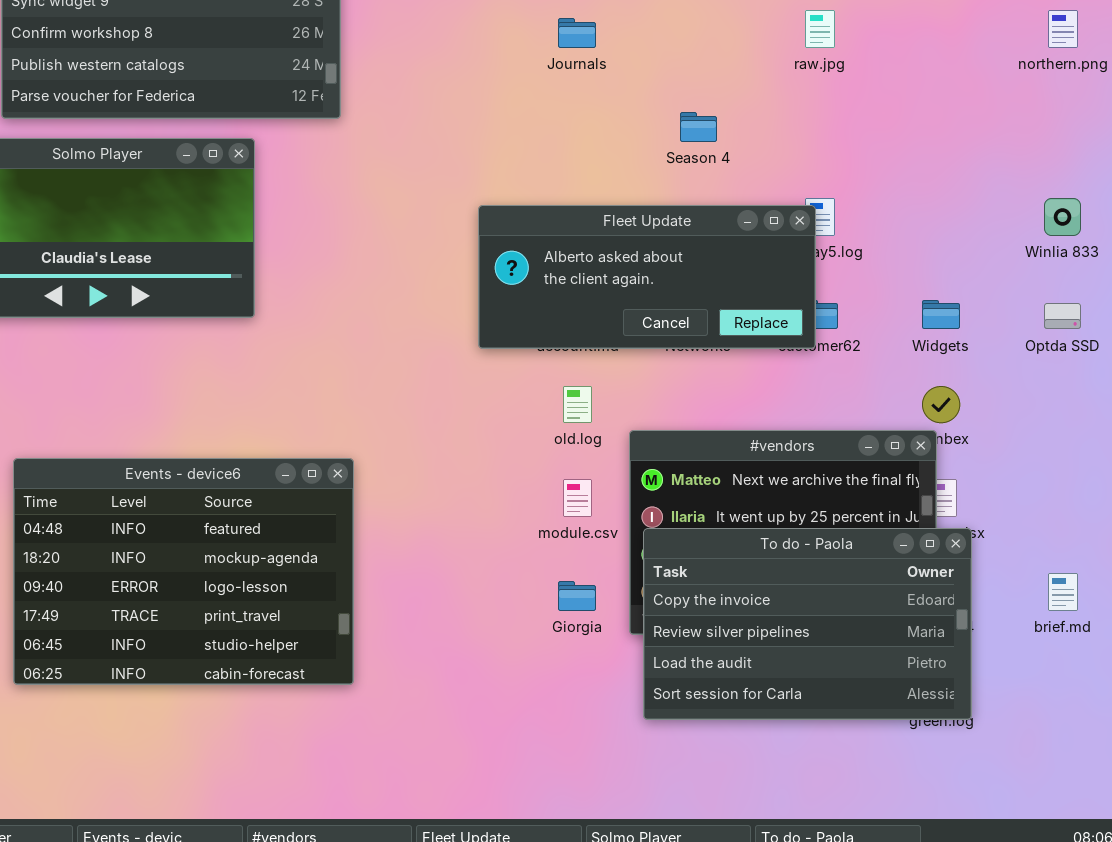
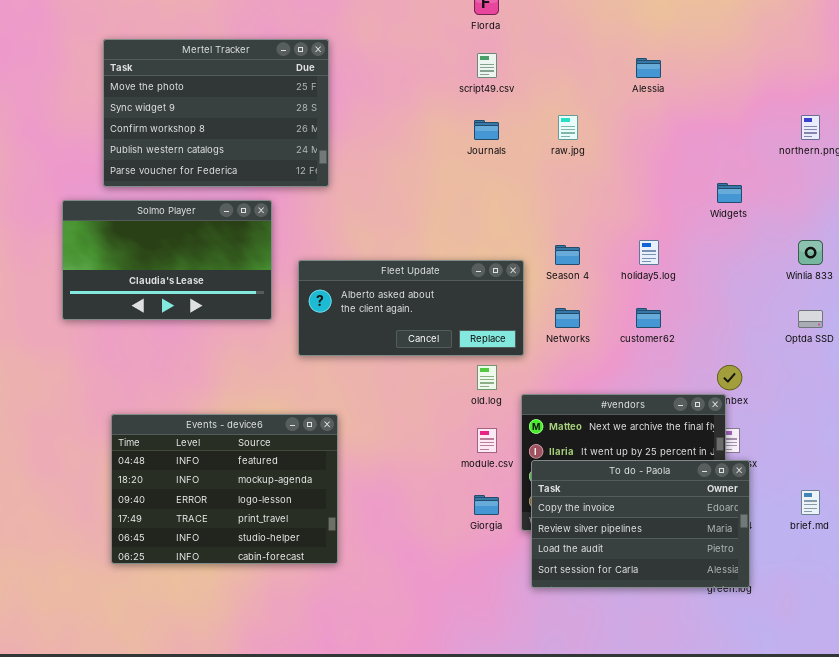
raw.jpg: [805,10,835,48] -> [558,115,578,140], moved
Season 4: [680,112,717,142] -> [555,245,580,265], moved
Fleet Update: [478,205,816,349] -> [298,260,524,356], moved
Widgets: [922,300,960,329] -> [717,183,742,203], moved

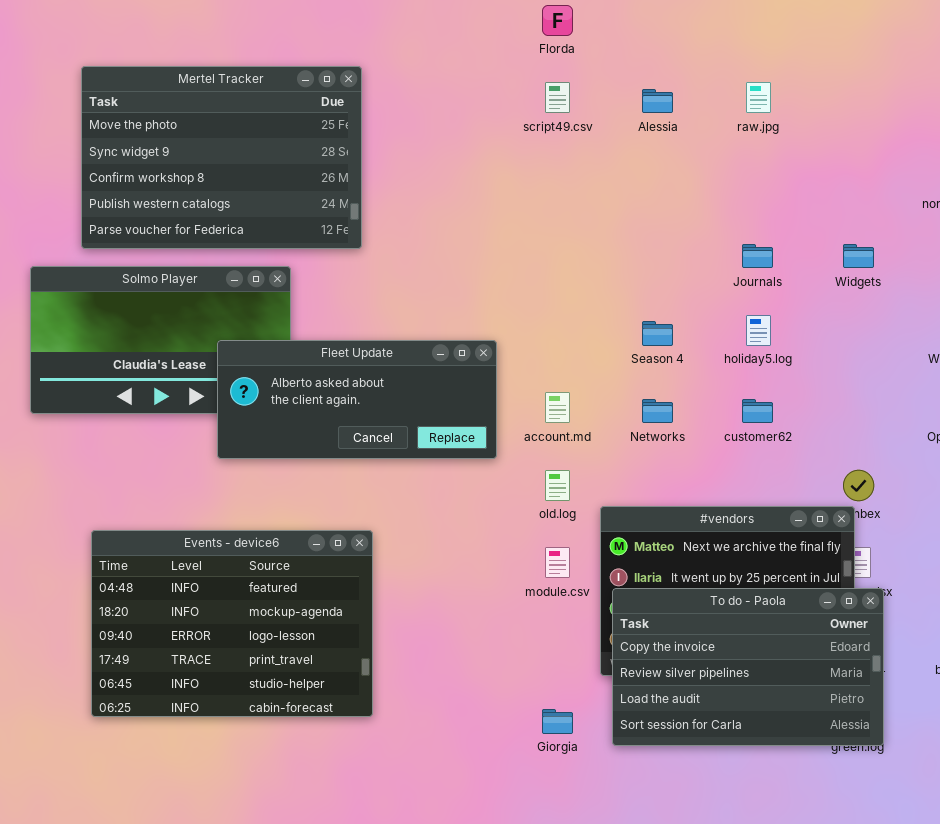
Alessia: [636,58,661,78] -> [642,89,673,113], moved
raw.jpg: [558,115,578,140] -> [746,82,771,113], moved
Journals: [474,120,499,140] -> [742,244,773,268], moved
Fleet Update: [298,260,524,356] -> [217,340,497,459], moved
Giorgia: [474,495,499,515] -> [542,709,573,734], moved

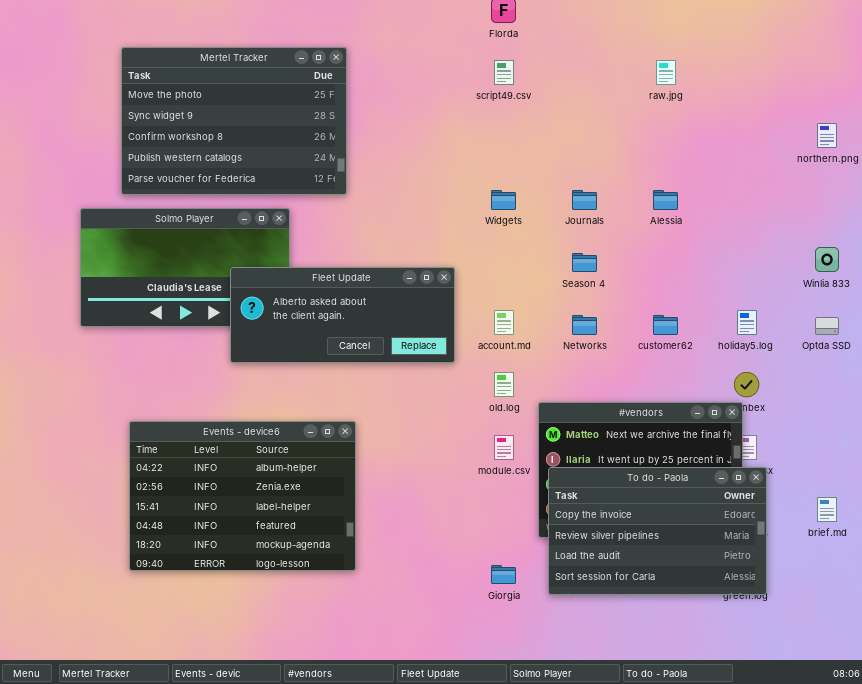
Alessia: [642,89,673,113] -> [653,190,678,210], moved
Journals: [742,244,773,268] -> [572,190,597,210], moved
Widgets: [843,244,874,268] -> [491,190,516,210], moved
holiday5.log: [746,315,771,346] -> [737,310,757,335], moved
Events - device6: [91,530,373,717] -> [129,421,356,571], scrolled up 3 rows

